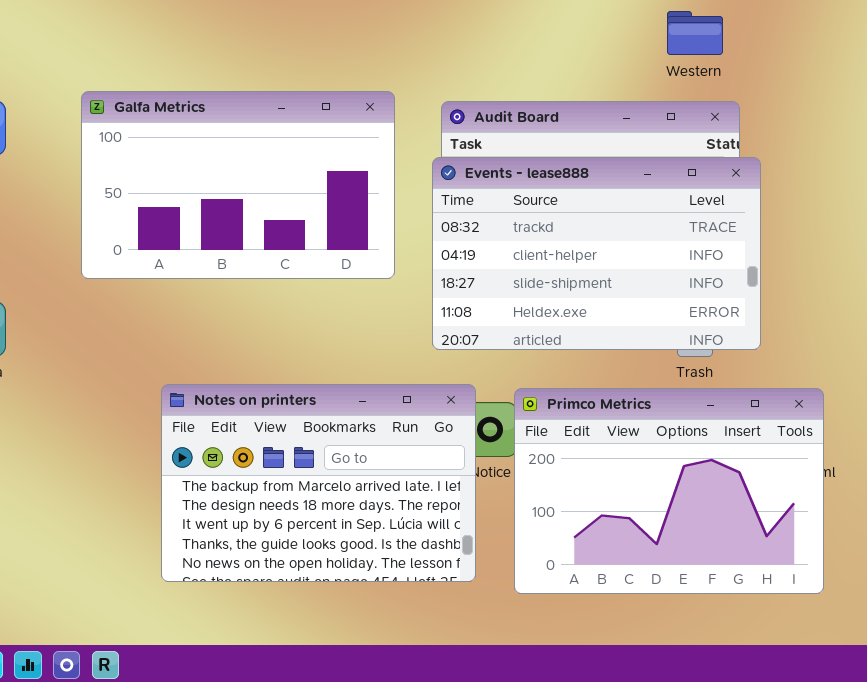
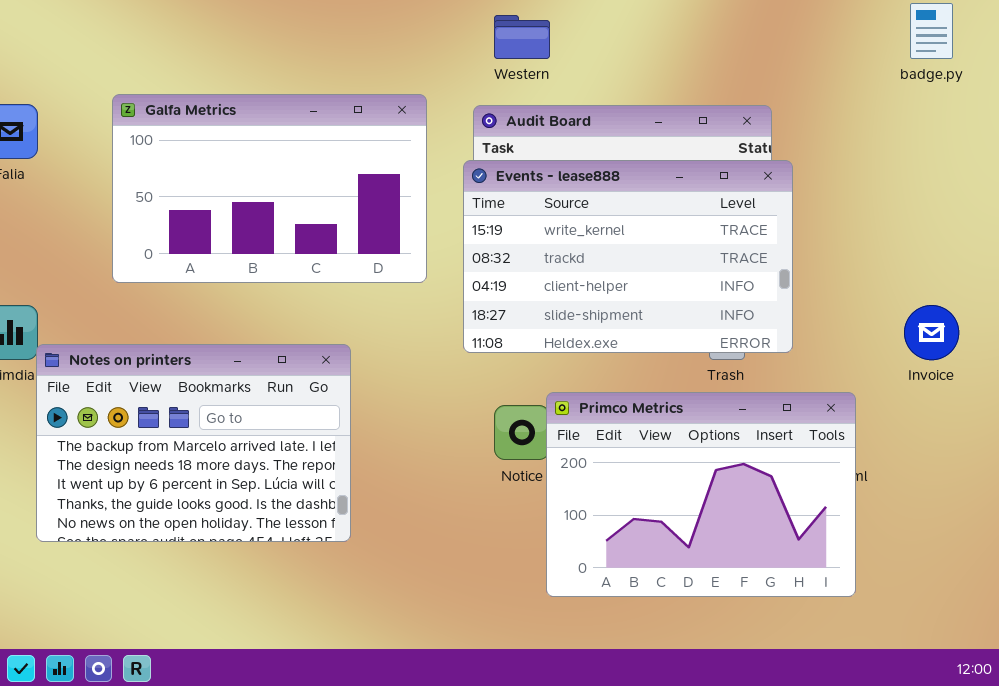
Western: [667,11,723,55] -> [494,15,550,59], moved
Events - lease888: [432,157,761,350] -> [463,160,793,353], scrolled up 1 row
Notes on printers: [161,384,476,582] -> [36,344,351,542], moved

